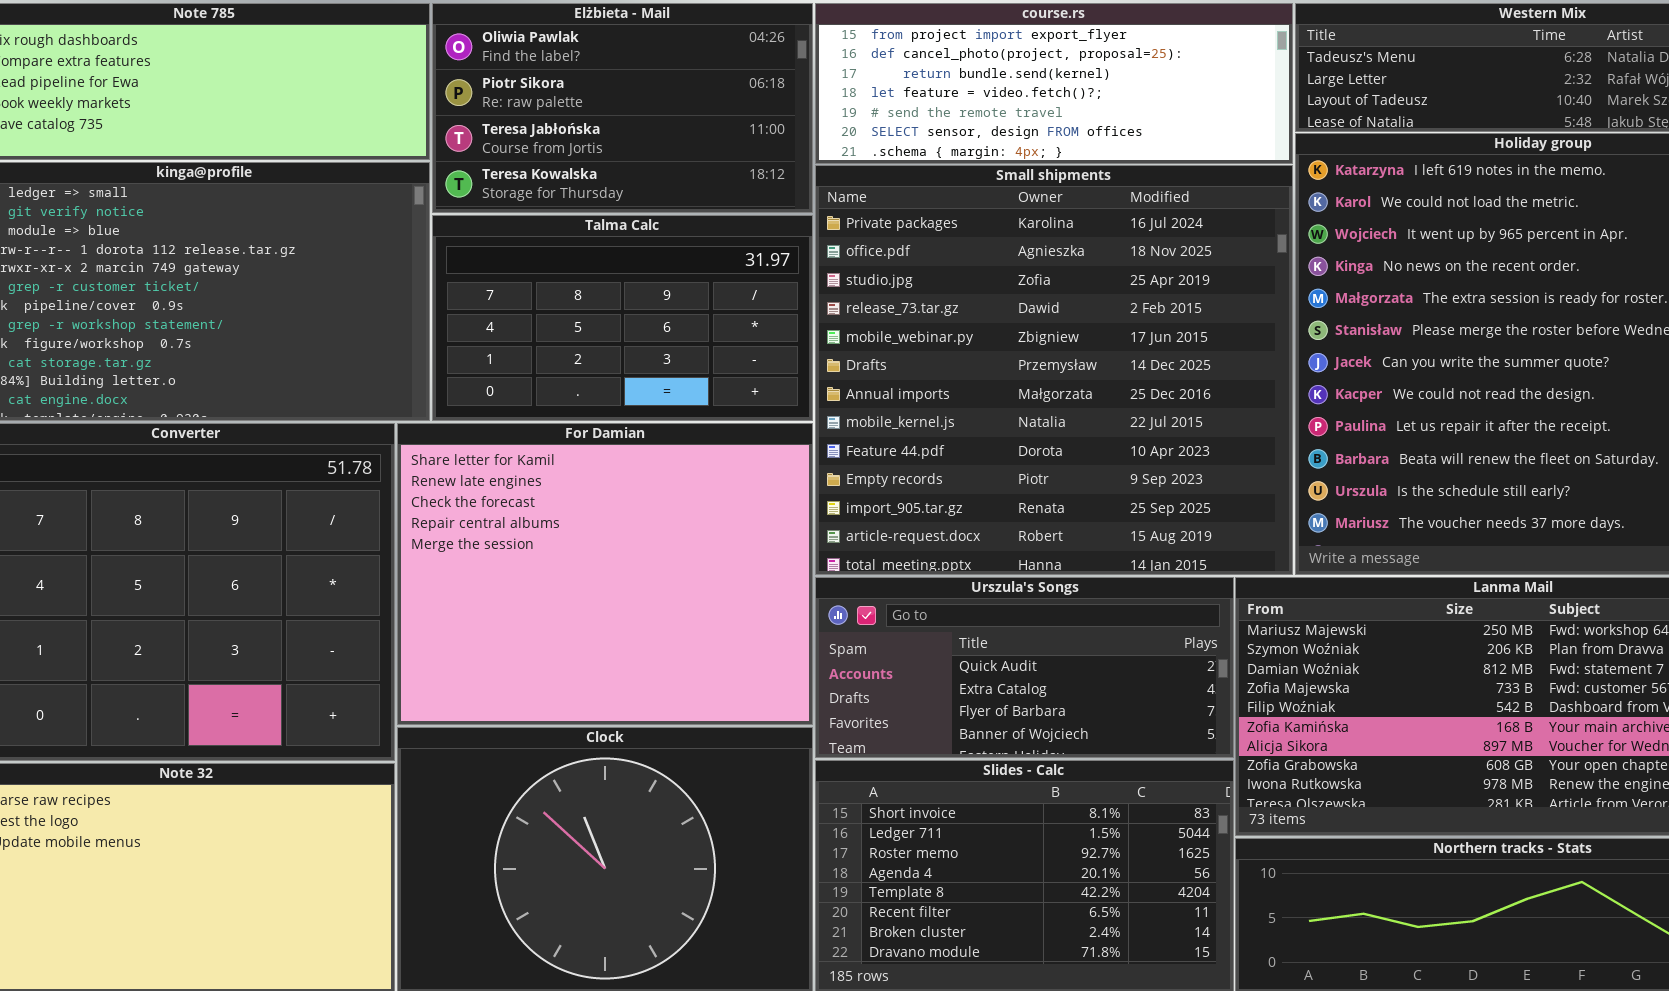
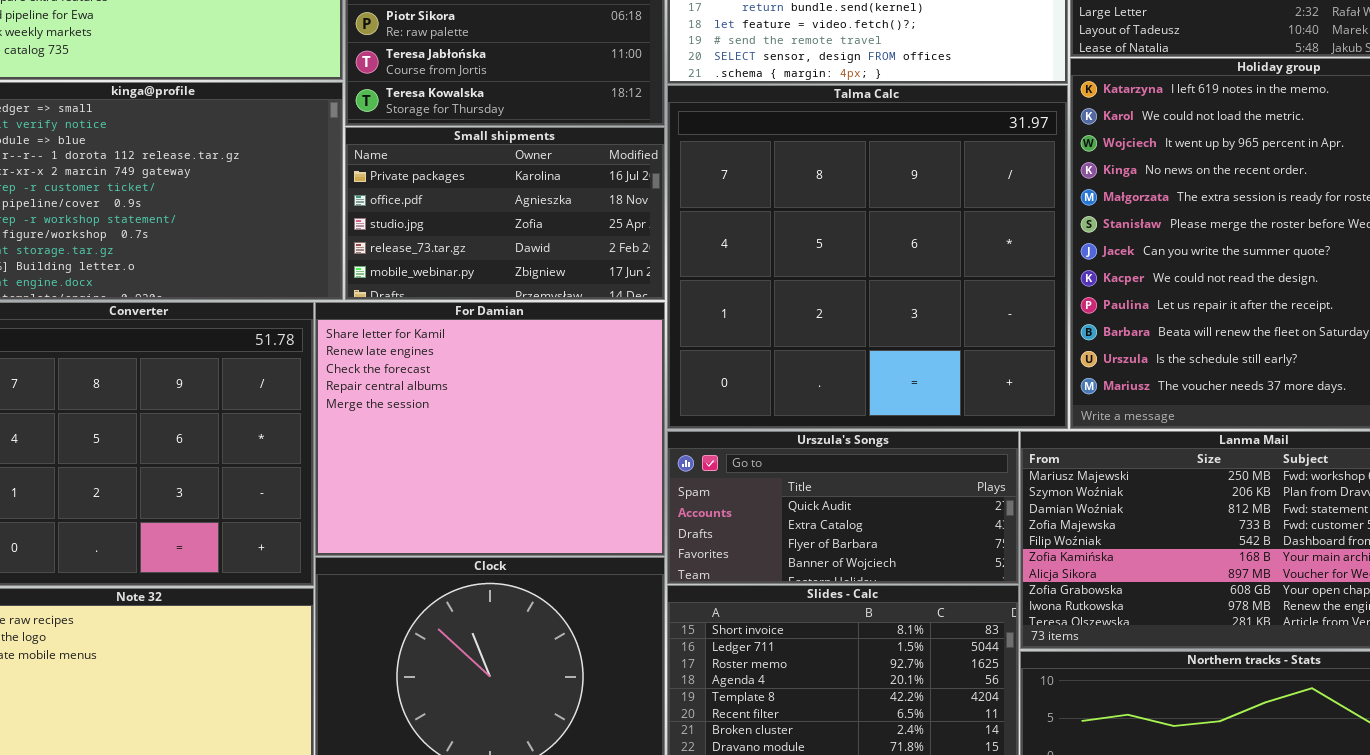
Small shipments: [815,165,1293,575] -> [345,127,665,300], moved, resized
Talma Calc: [432,215,813,421] -> [667,85,1068,429], moved, resized

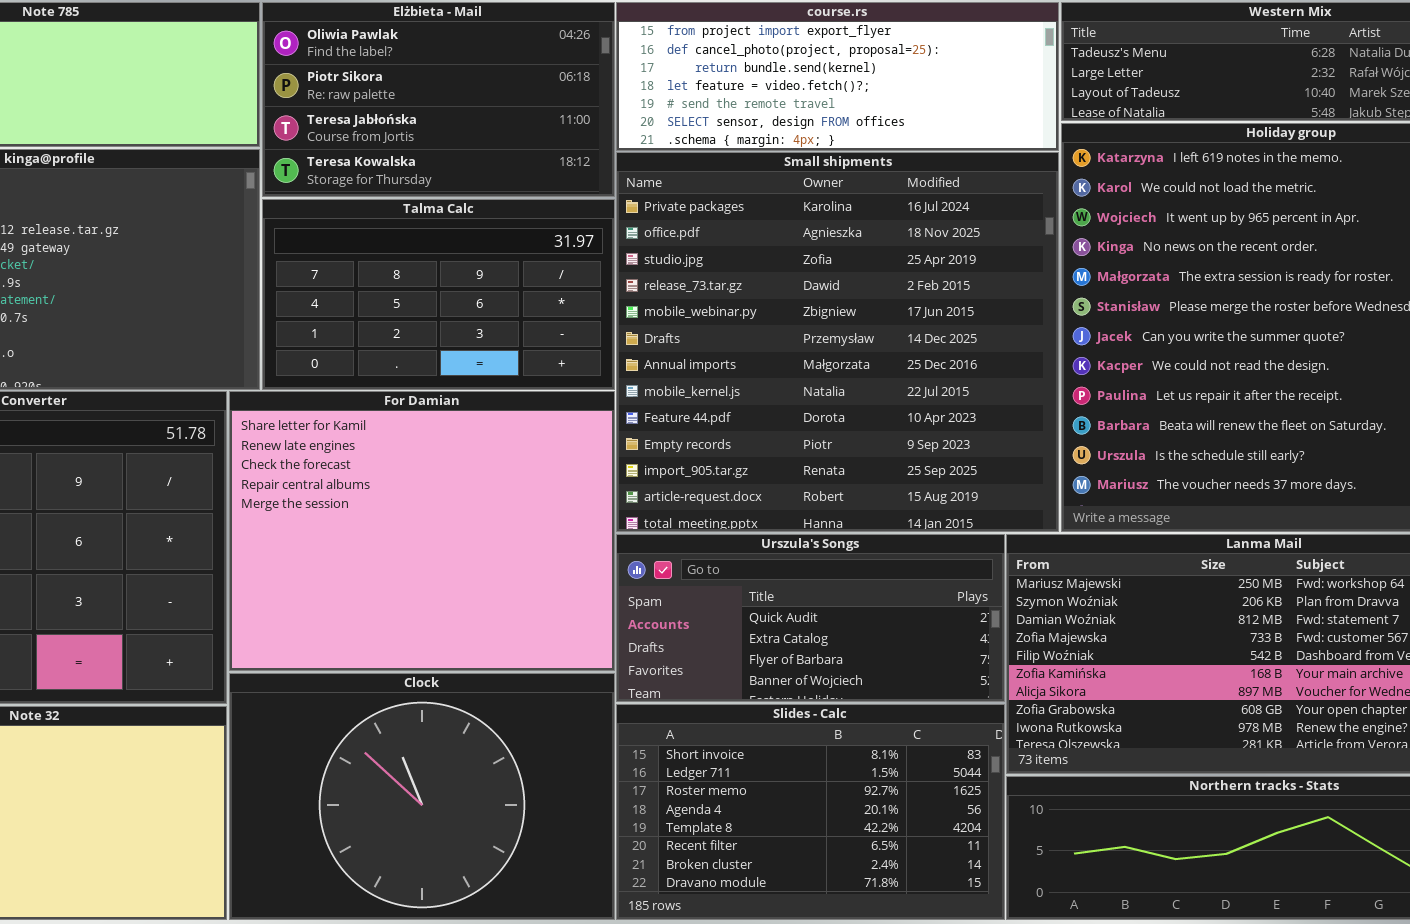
Talma Calc: [667,85,1068,429] -> [262,199,615,390], moved, resized
Small shipments: [345,127,665,300] -> [616,152,1059,532], moved, resized

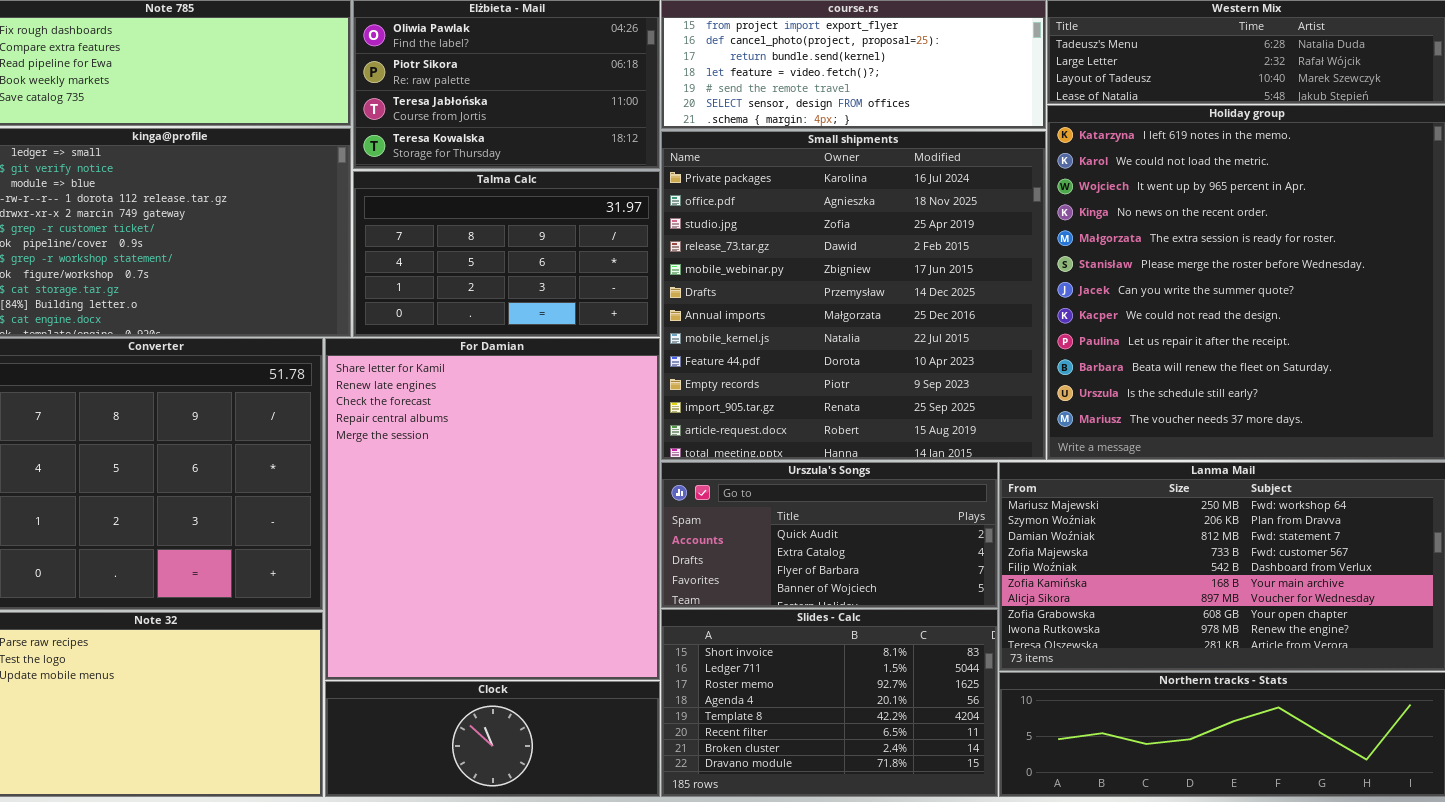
For Damian: [229,391,615,671] -> [325,338,660,680], resized
Clock: [229,673,615,920] -> [325,681,660,797], resized

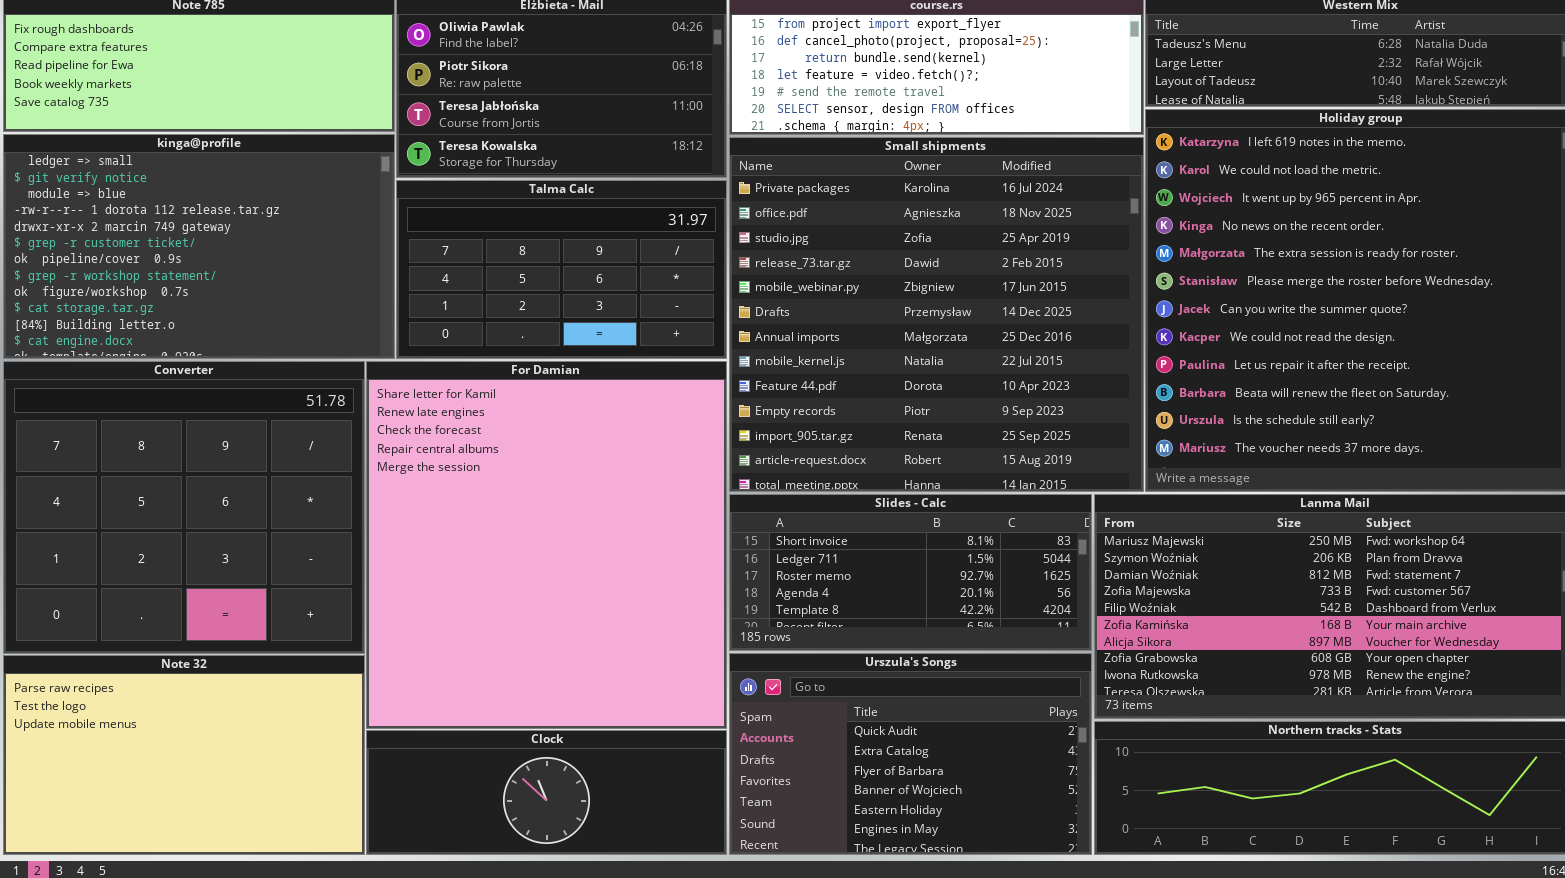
Urszula's Songs: [661,462,998,608] -> [729,653,1092,855], moved, resized
Slides - Calc: [661,609,998,797] -> [729,494,1092,651], moved, resized

